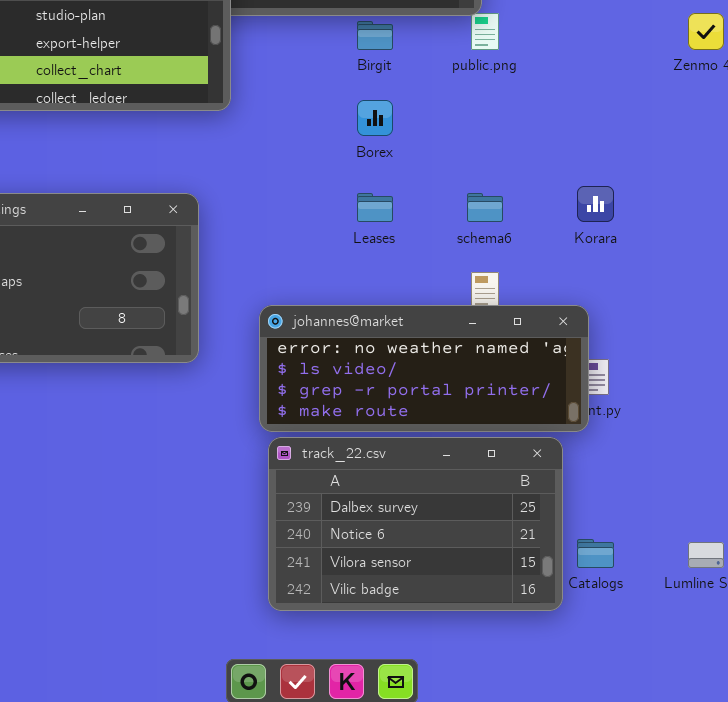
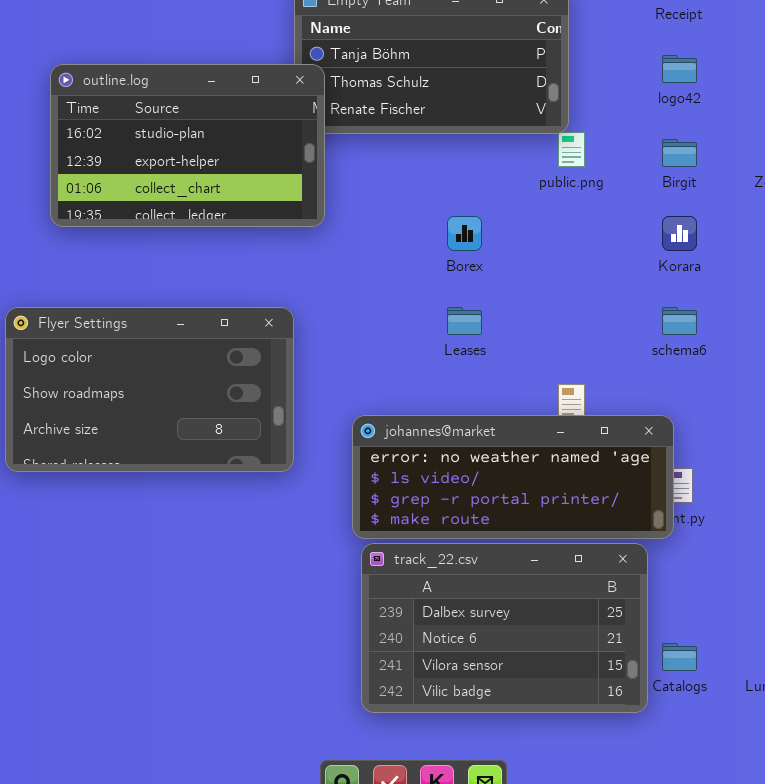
Birgit: [357,21,393,50] -> [662,139,697,167], moved
Korara: [577,186,614,222] -> [662,216,697,251], moved
schema6: [467,193,503,222] -> [662,307,697,335], moved

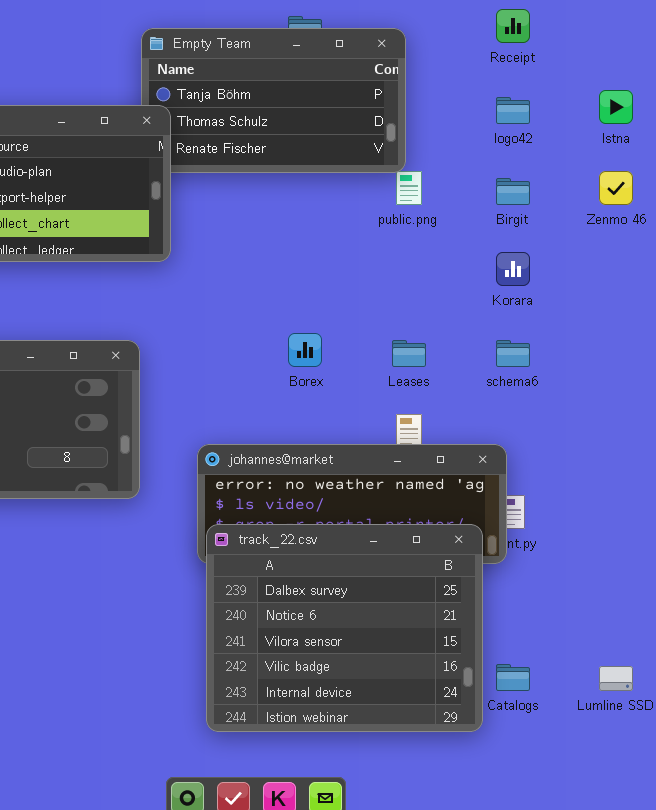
Borex: [447,216,482,251] -> [288,333,322,367], moved
Leases: [447,307,482,335] -> [392,340,426,367], moved
track_22.csv: [361,543,648,713] -> [206,524,483,732], resized

